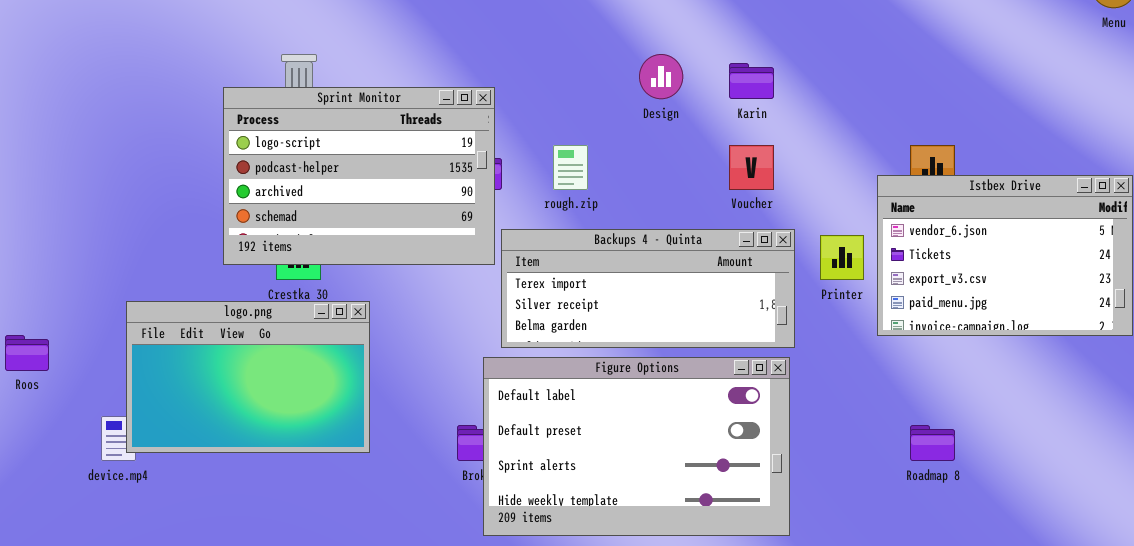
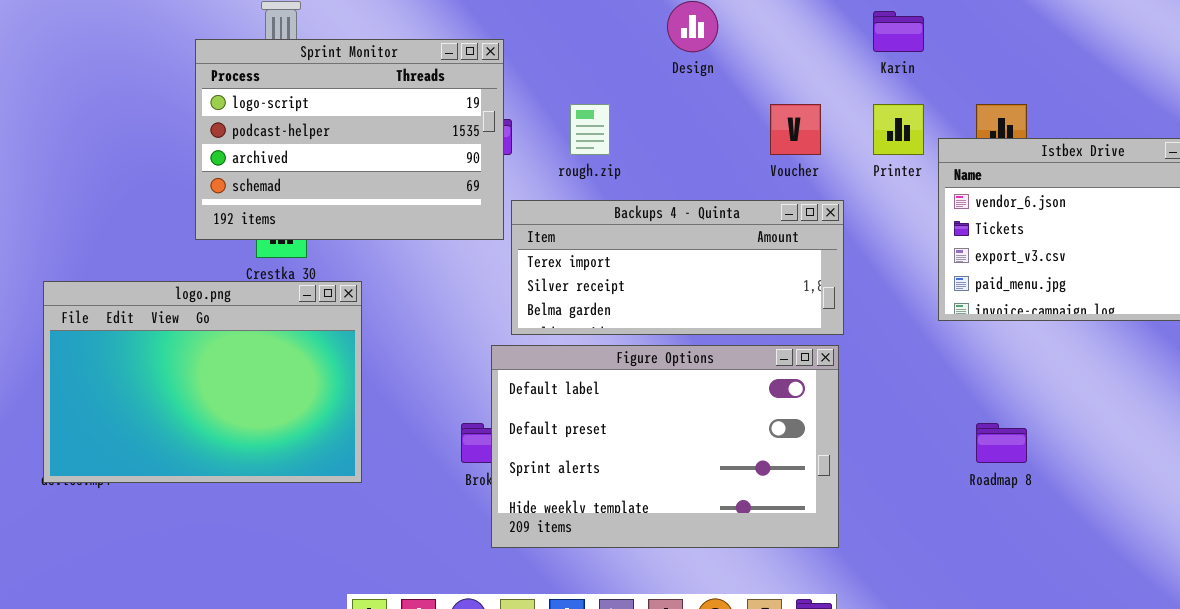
Karin: [729,63,774,99] -> [873,11,924,52], moved
Printer: [820,235,864,280] -> [873,104,924,155], moved
logo.png: [126,301,370,453] -> [43,281,362,483], resized

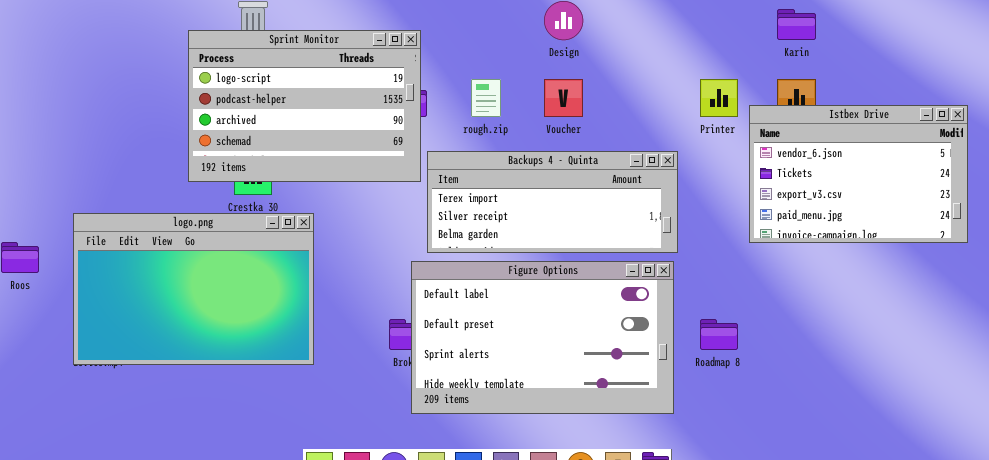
Karin: [873,11,924,52] -> [777,9,816,40], moved
Voucher: [770,104,821,155] -> [544,79,583,117], moved
Roadmap 8: [976,423,1027,463] -> [700,319,738,350], moved

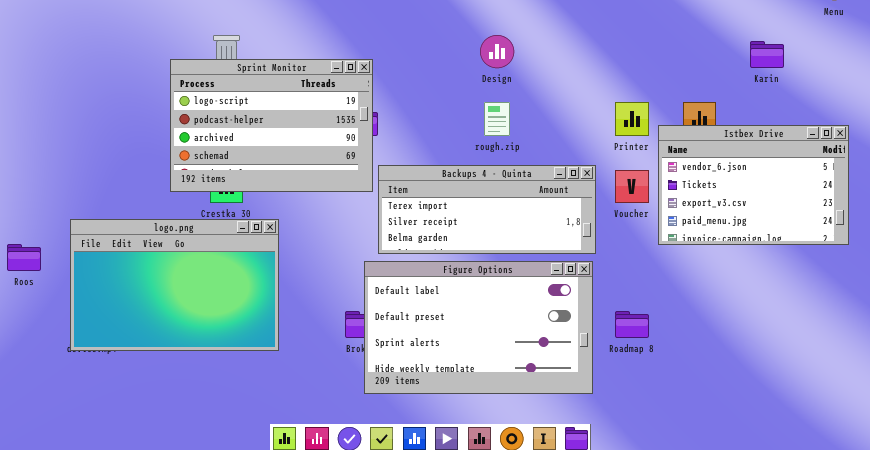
Karin: [777,9,816,40] -> [750,41,784,68], moved
rough.zip: [471,79,501,117] -> [484,102,510,136], moved
Voucher: [544,79,583,117] -> [615,170,649,203], moved

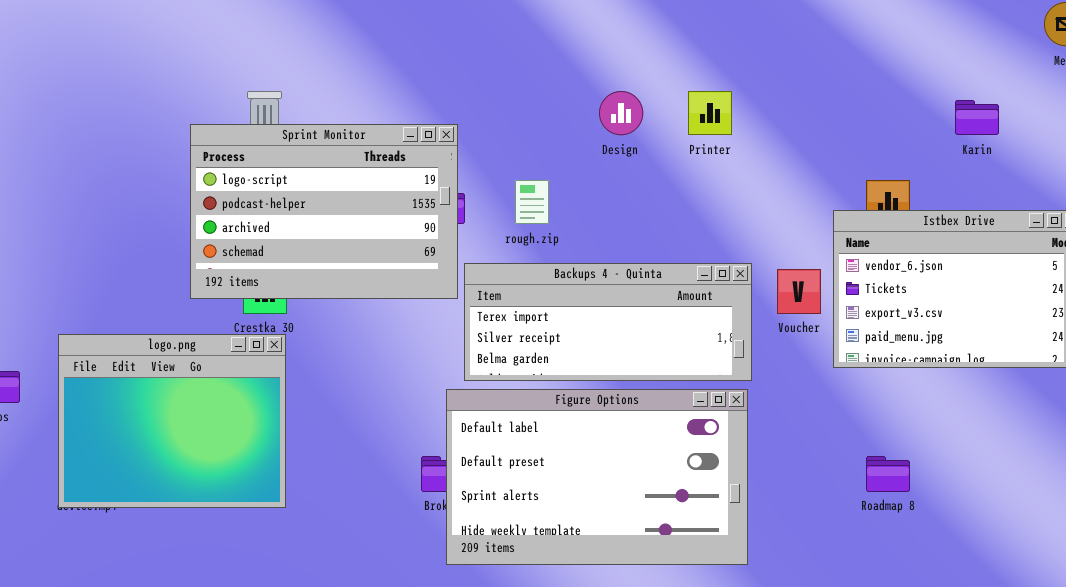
rough.zip: [484,102,510,136] -> [515,180,549,224], moved
Printer: [615,102,649,136] -> [688,91,732,135], moved
logo.png: [70,219,279,351] -> [58,334,286,508], resized
Roadmap 8: [615,311,649,338] -> [866,456,910,492], moved

